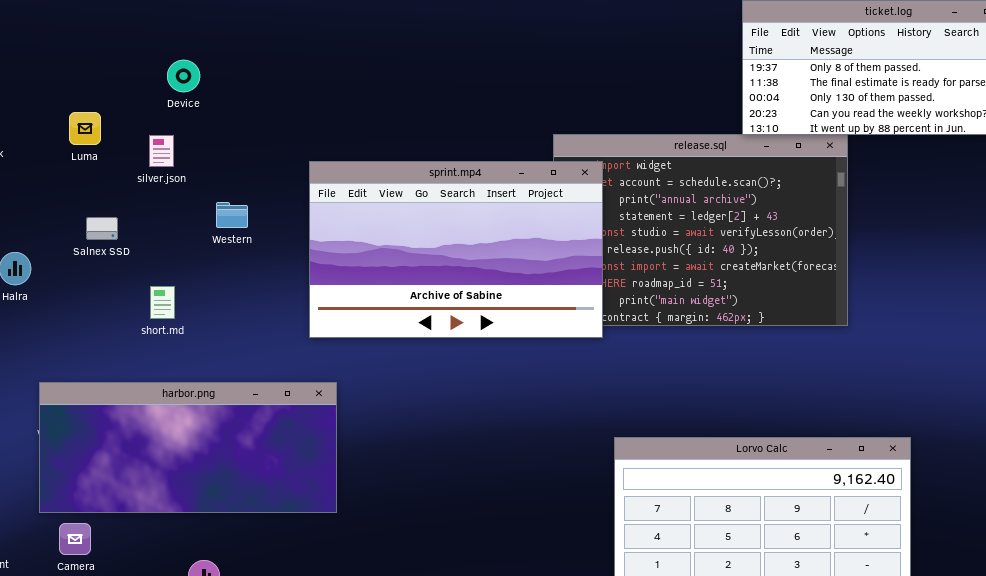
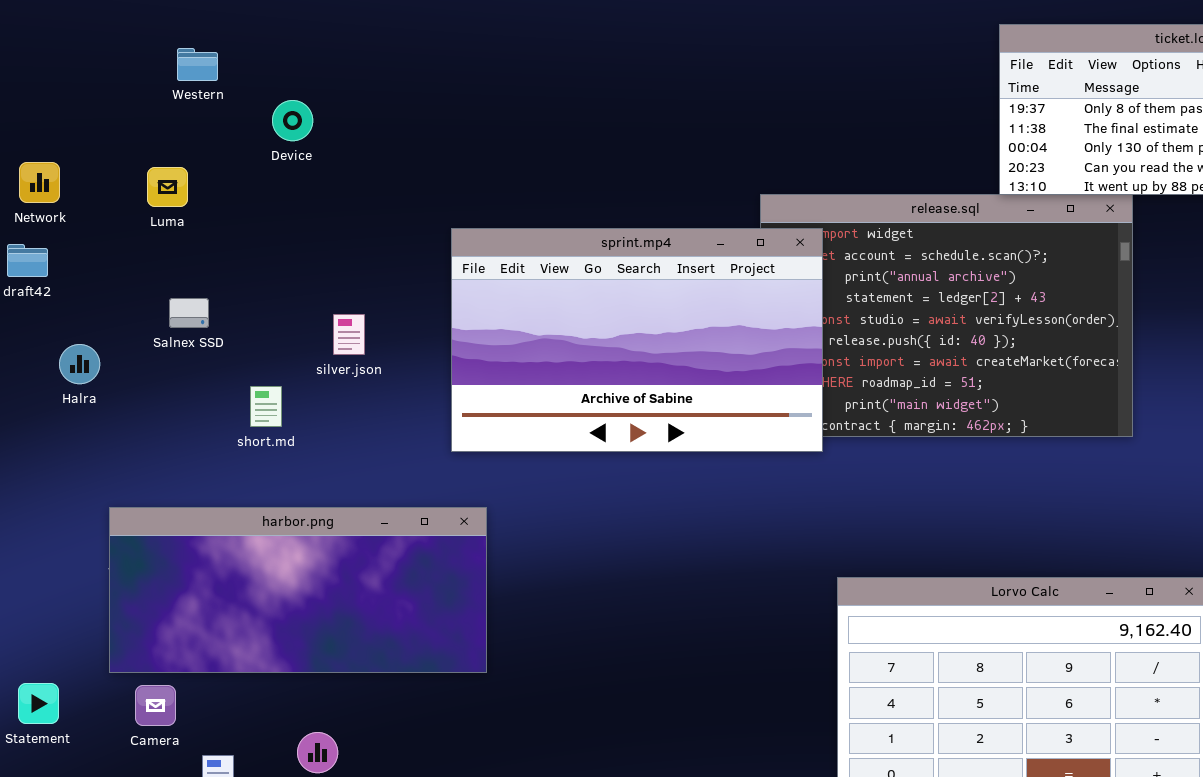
silver.json: [149,135,174,167] -> [333,314,365,355], moved
Western: [216,202,248,228] -> [177,48,218,81], moved

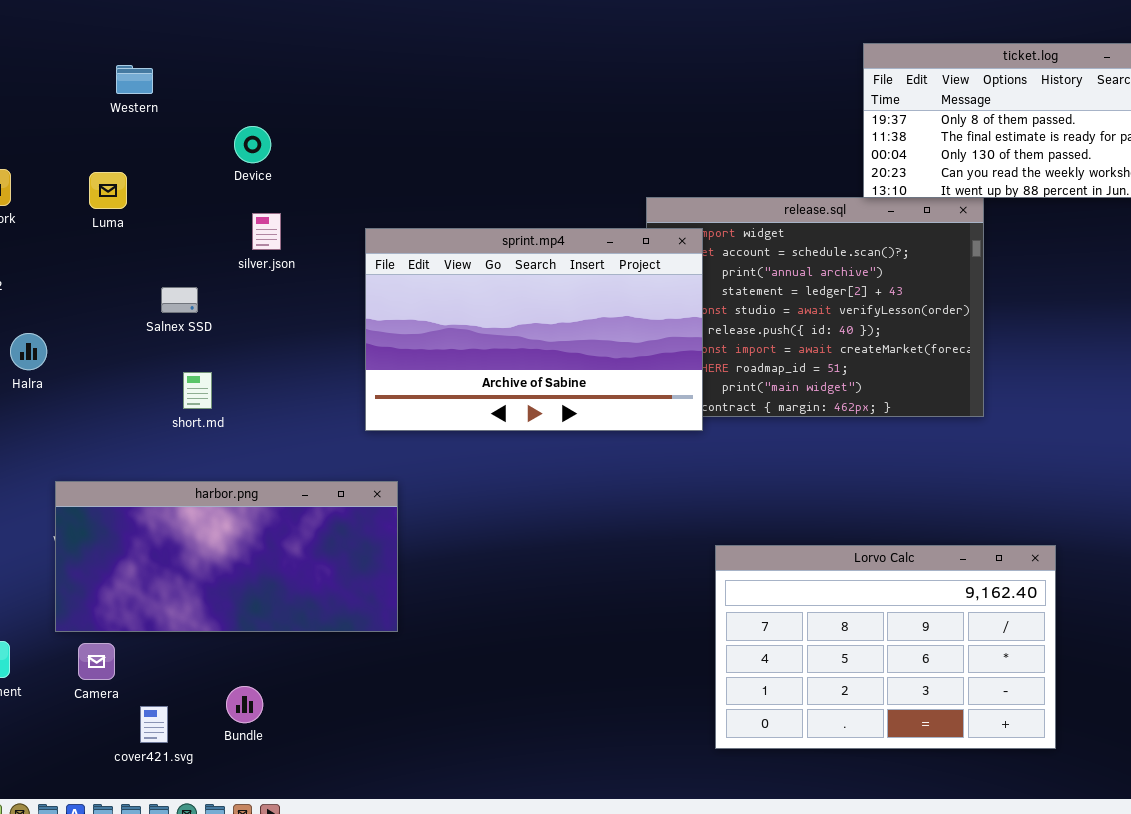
Device: [272,100,313,141] -> [234,126,271,163], moved
Salnex SSD: [169,298,209,328] -> [161,287,198,313], moved
silver.json: [333,314,365,355] -> [252,213,281,250], moved

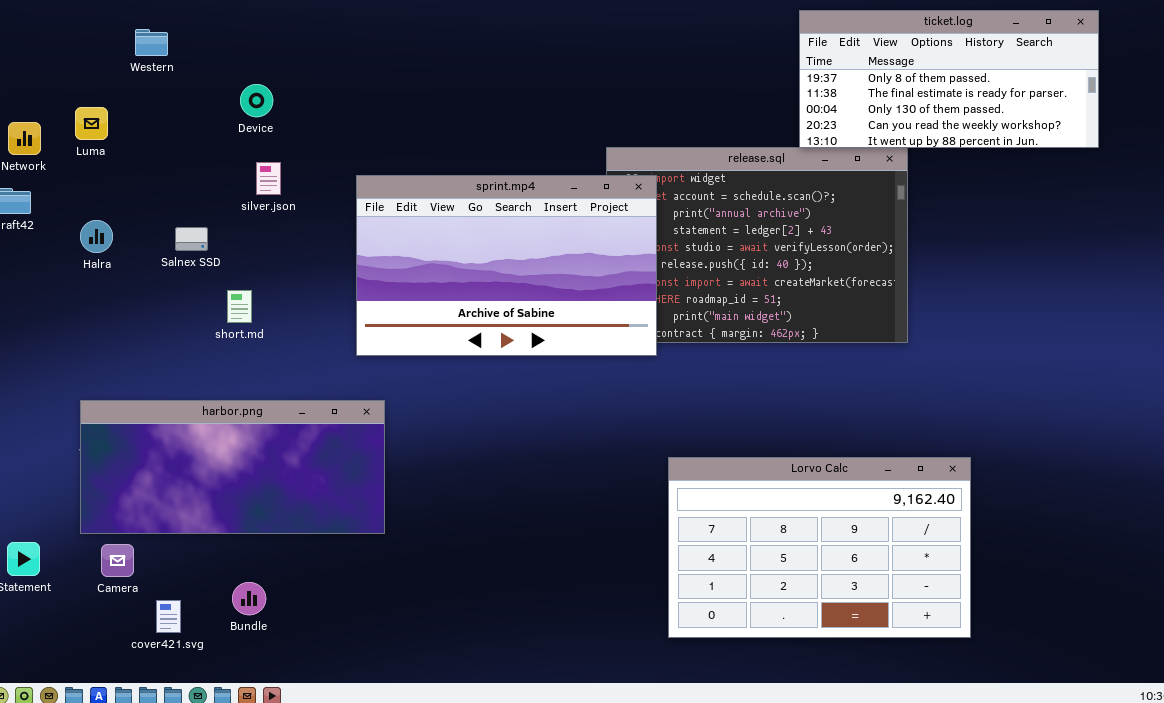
Luma: [89,172,127,209] -> [75,107,108,140], moved
Halra: [10,333,47,370] -> [80,220,113,253], moved
short.md: [183,372,212,409] -> [227,290,252,323], moved

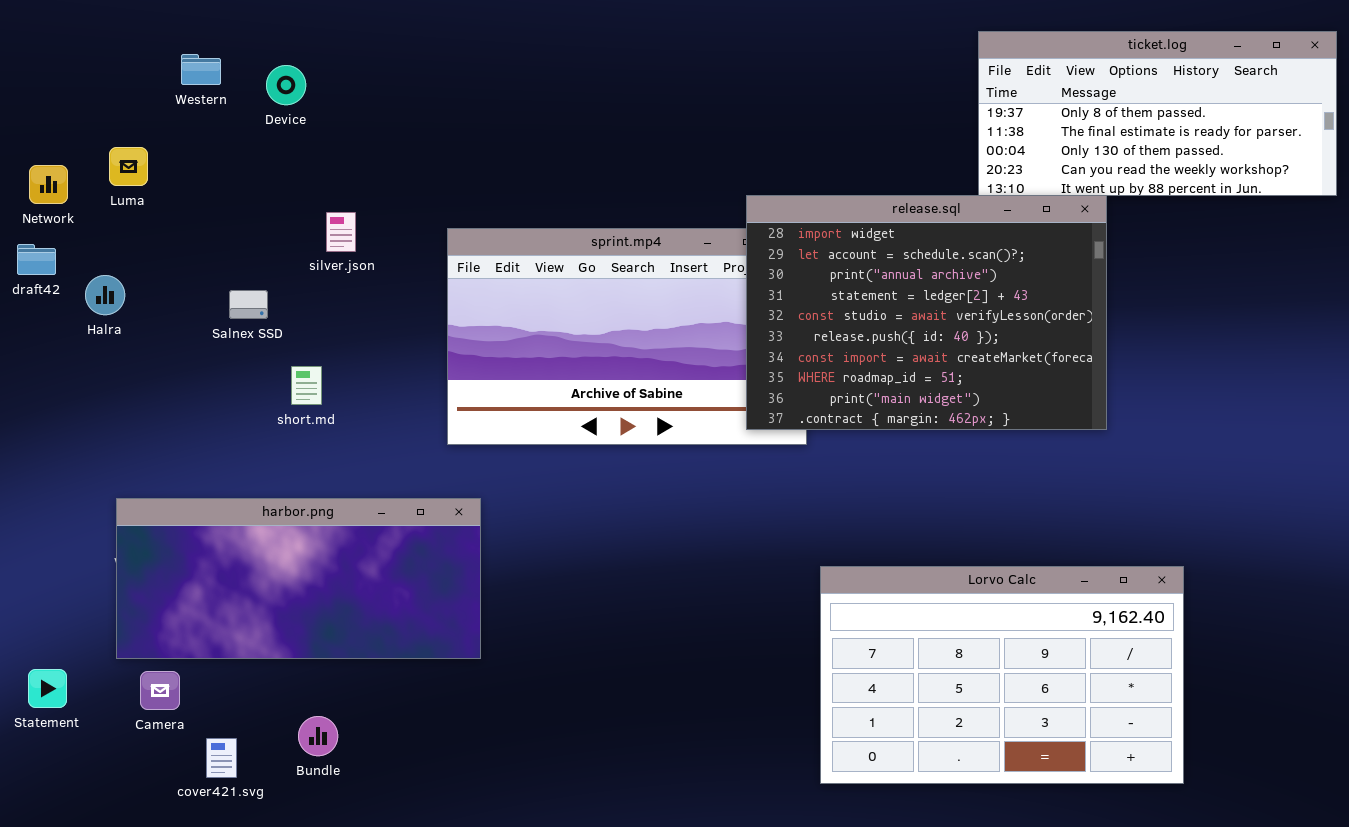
Device: [240,84,273,117] -> [266,65,306,105], moved
release.sql: [606,147,908,343] -> [746,195,1107,430], raised
Halra: [80,220,113,253] -> [85,275,125,315], moved

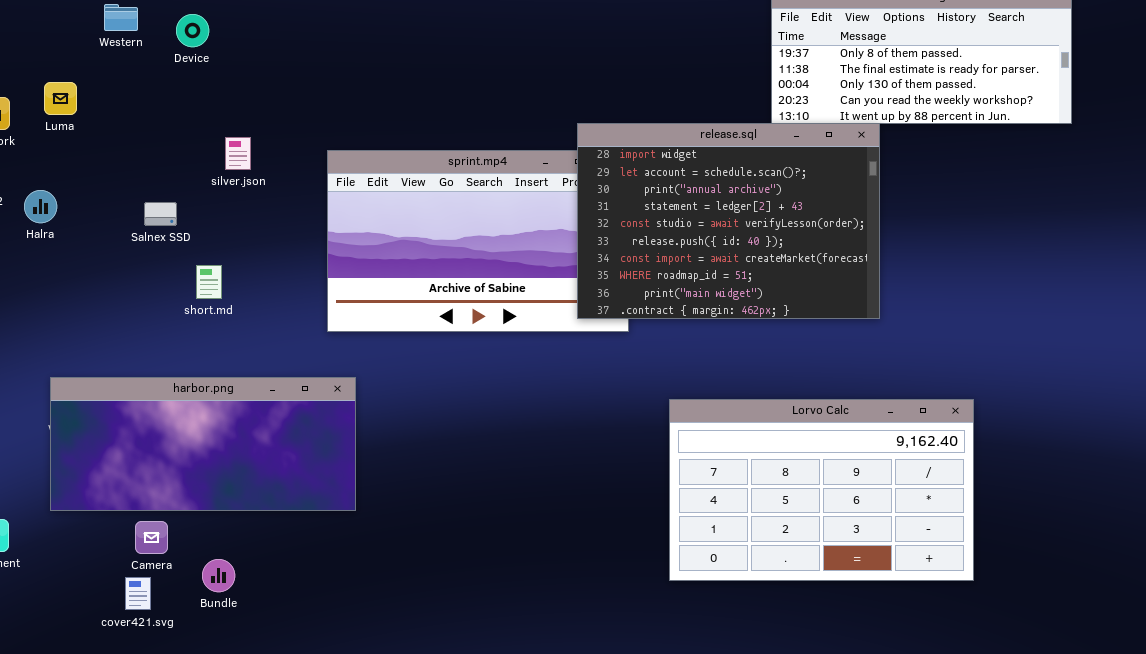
Lorvo Calc: [820,566,1184,784] -> [669,399,974,581], moved
Camera: [140,671,180,710] -> [135,521,168,554], moved

